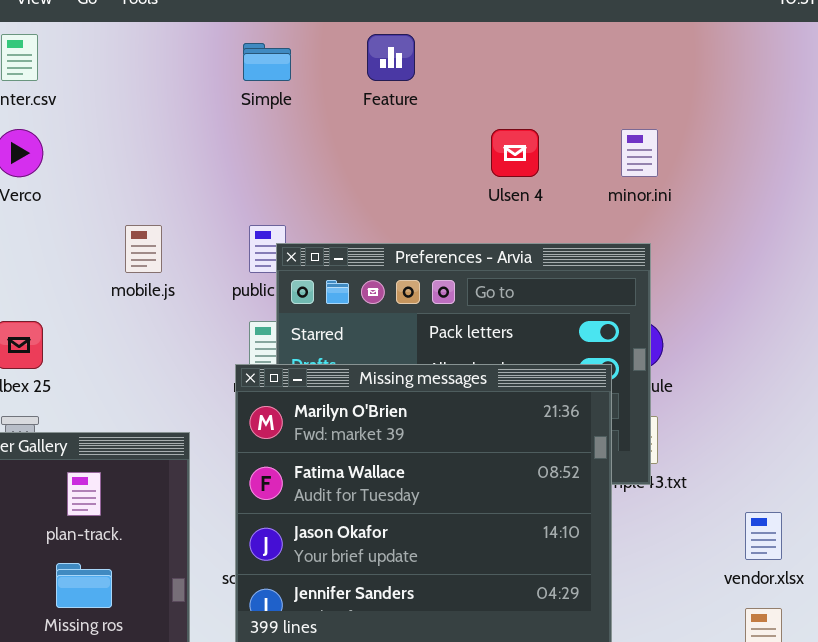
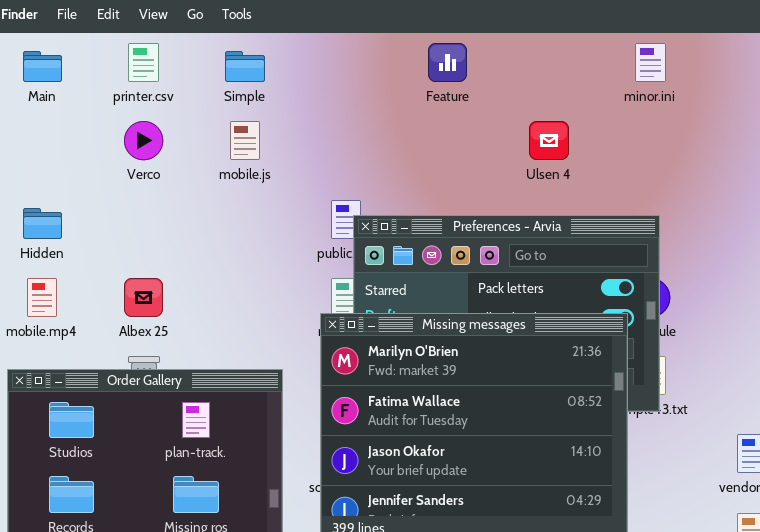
Simple: [243,43,291,81] -> [225,51,265,82], moved
minor.ini: [621,129,658,177] -> [635,43,666,82], moved
mobile.js: [125,225,162,273] -> [230,121,260,160], moved

